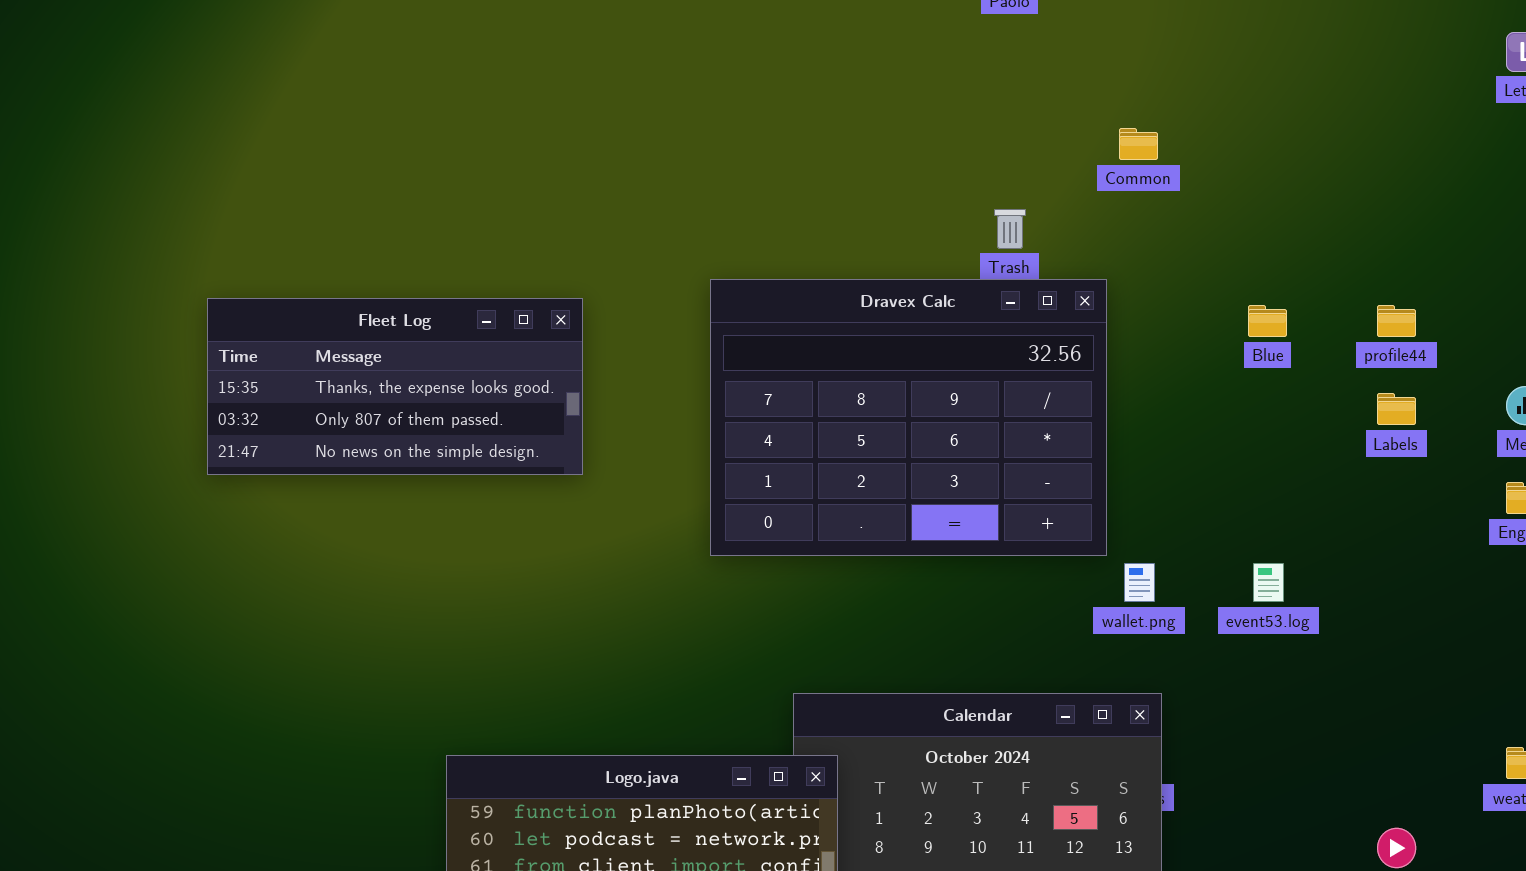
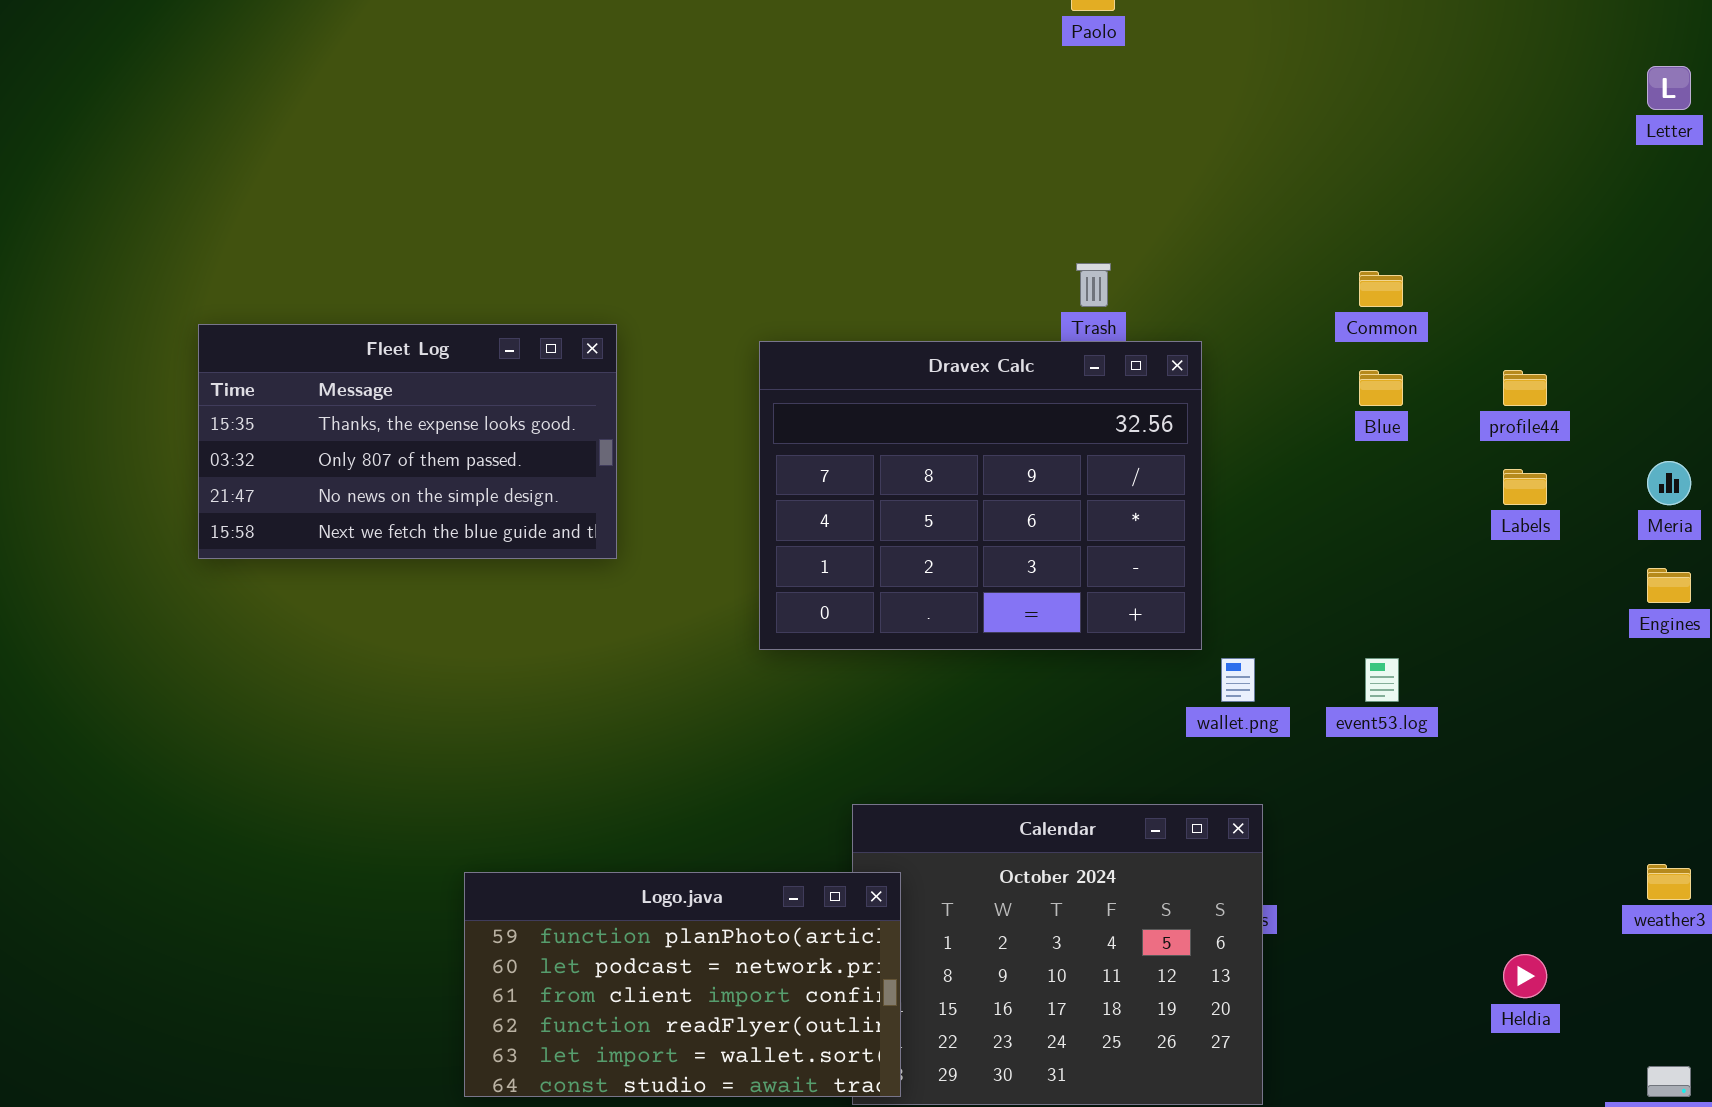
Common: [1119,128,1158,160] -> [1359,271,1403,307], moved
Fleet Log: [207,298,583,475] -> [198,324,617,559], resized

